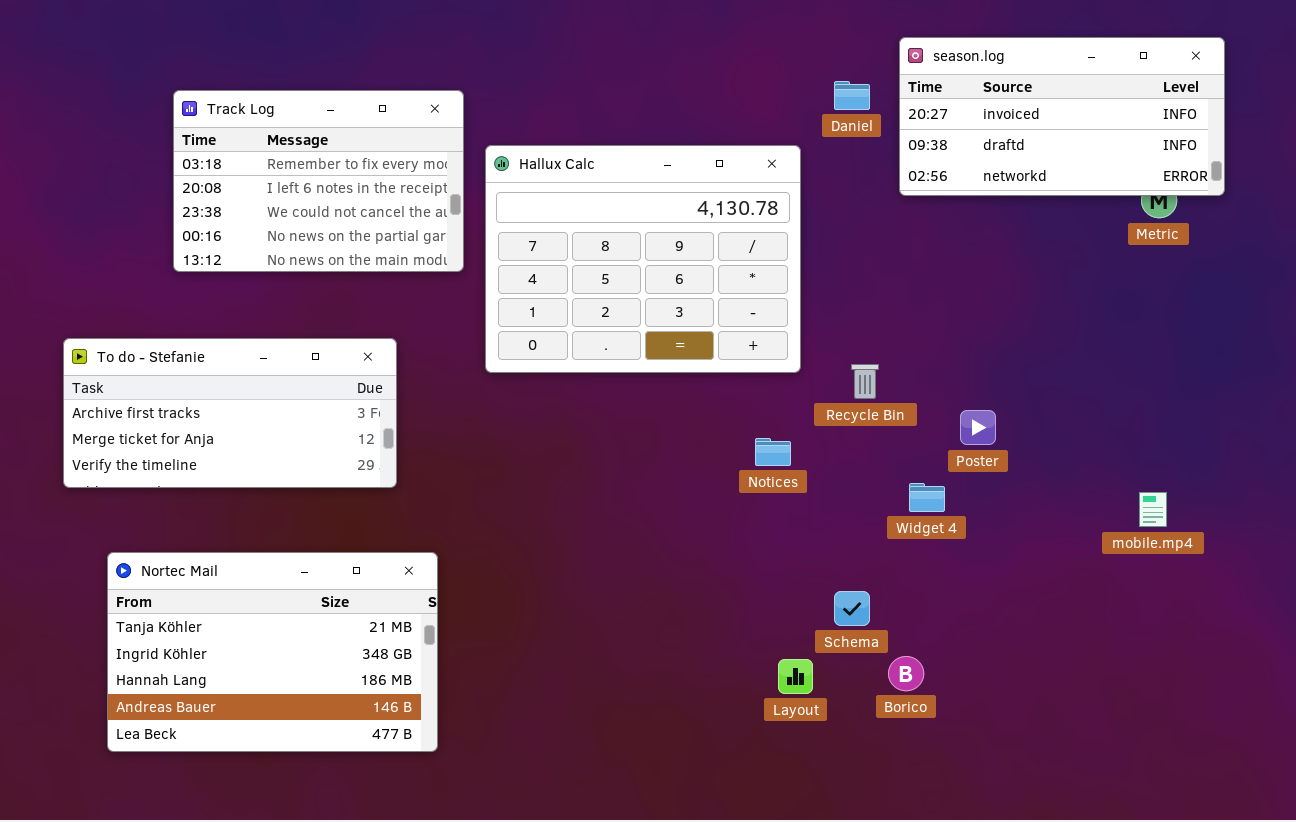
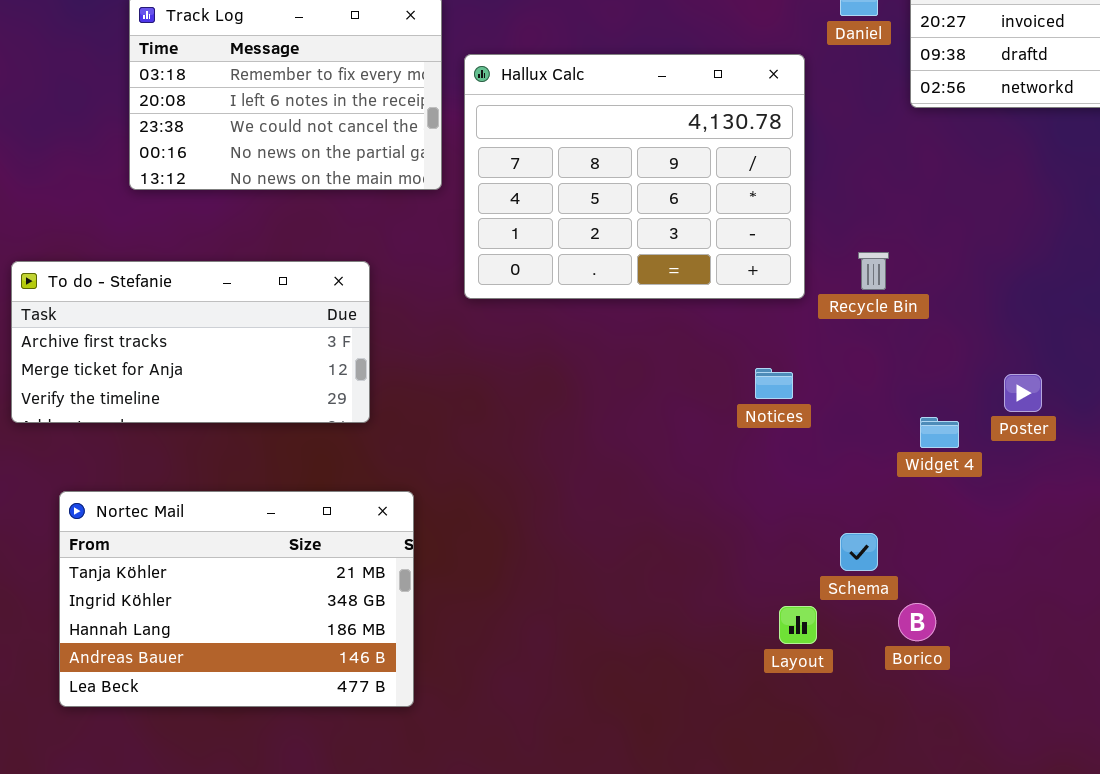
Recycle Bin: [851,364,879,399] -> [858,252,889,290], moved
Poster: [960,410,996,445] -> [1004,374,1042,412], moved

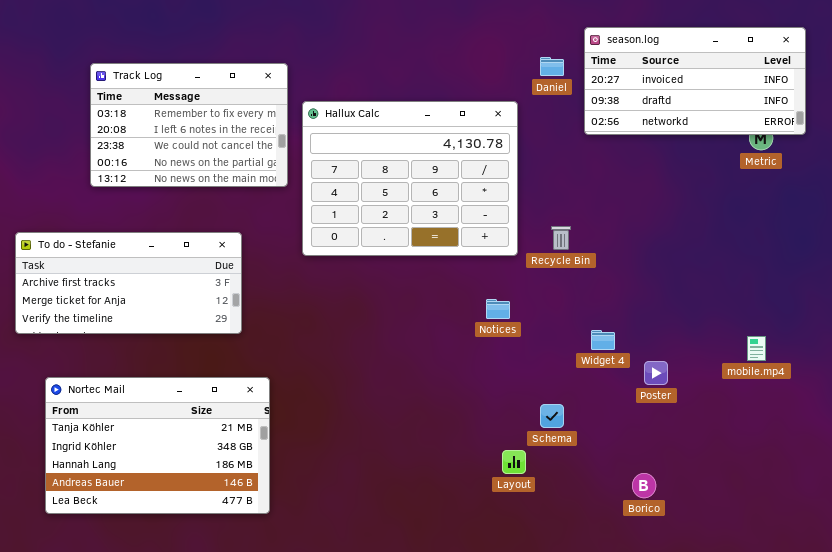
Poster: [1004,374,1042,412] -> [644,361,668,385], moved
Borico: [898,603,936,641] -> [632,473,656,498], moved

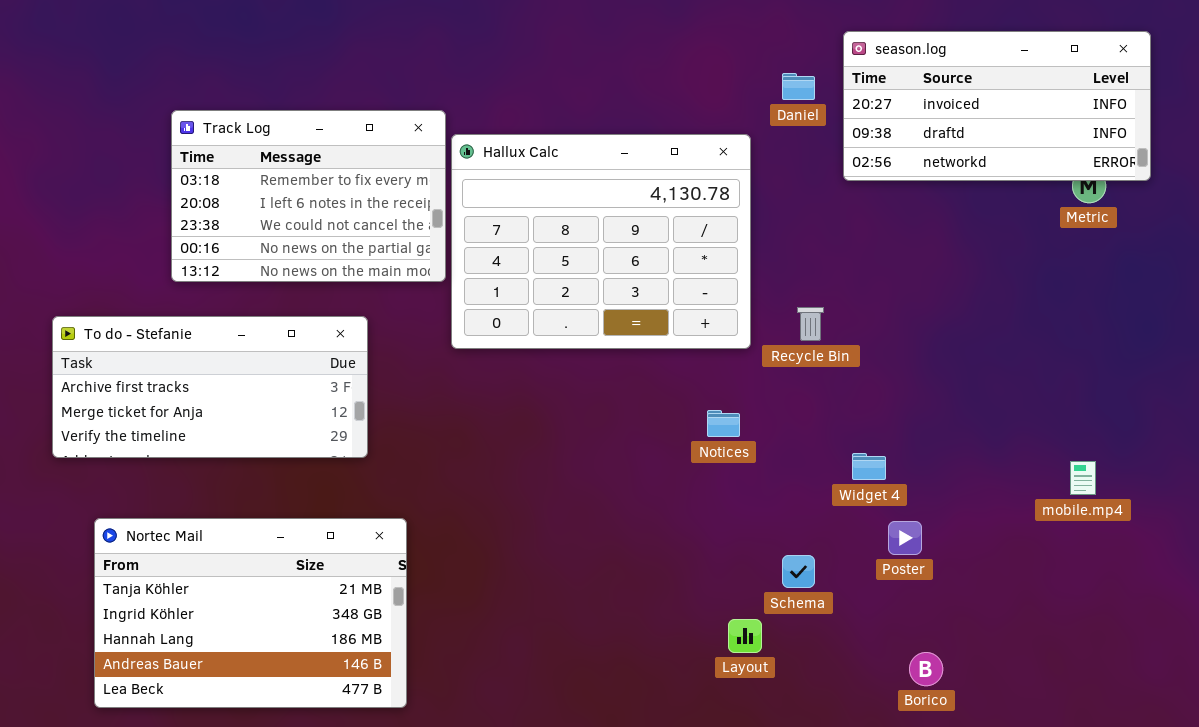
Track Log: [90,63,288,187] -> [171,110,446,282], moved
Poster: [644,361,668,385] -> [888,521,922,555], moved

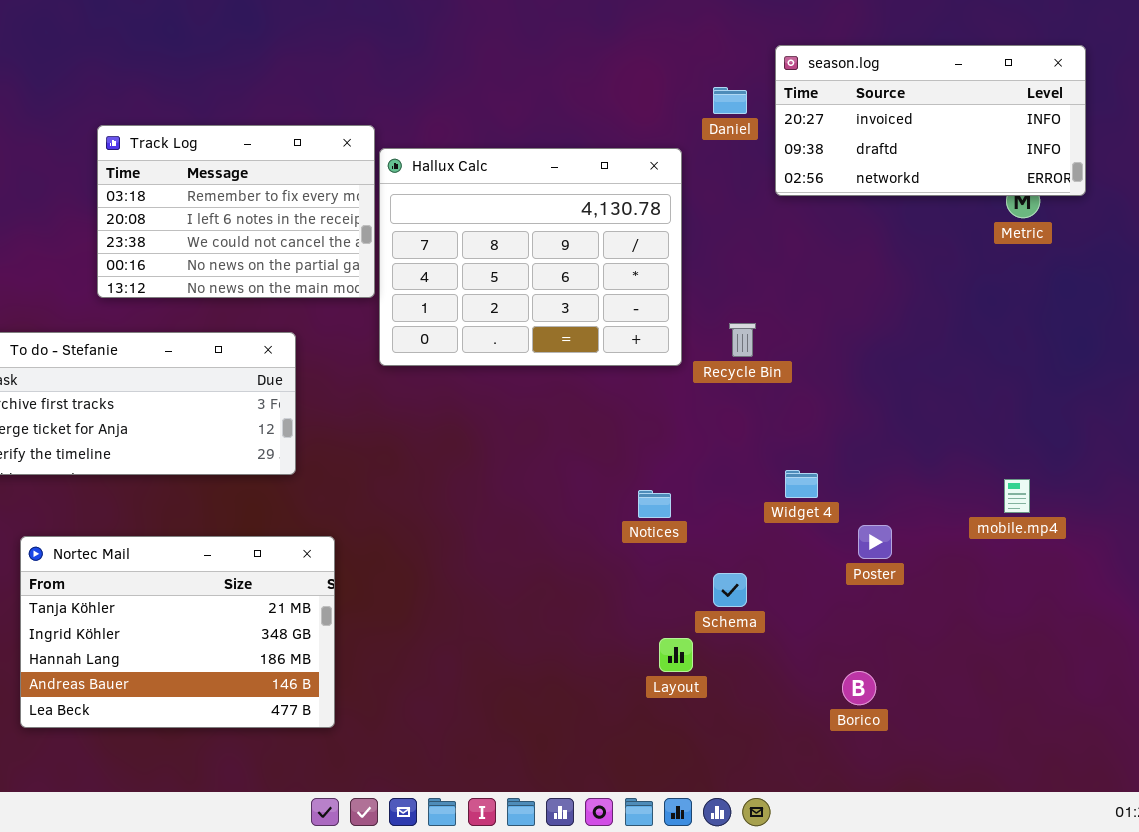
Notices: [707,410,740,437] -> [638,490,671,518], moved
Poster: [888,521,922,555] -> [858,525,892,559], moved

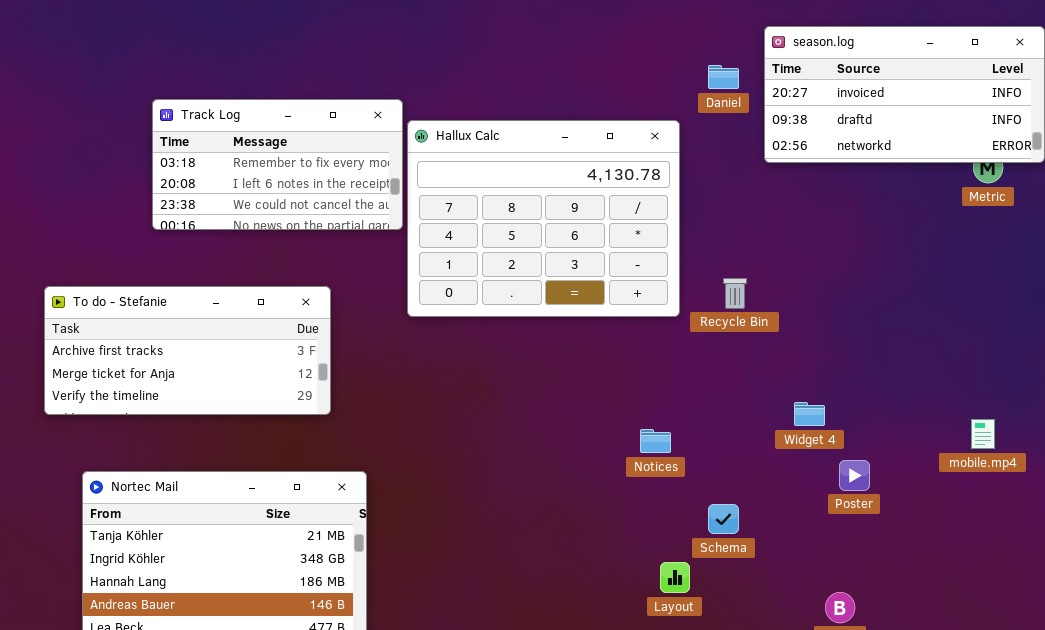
Track Log: [97,125,375,298] -> [152,99,403,230], resized
Widget 4: [785,470,818,498] -> [794,402,825,426], moved

